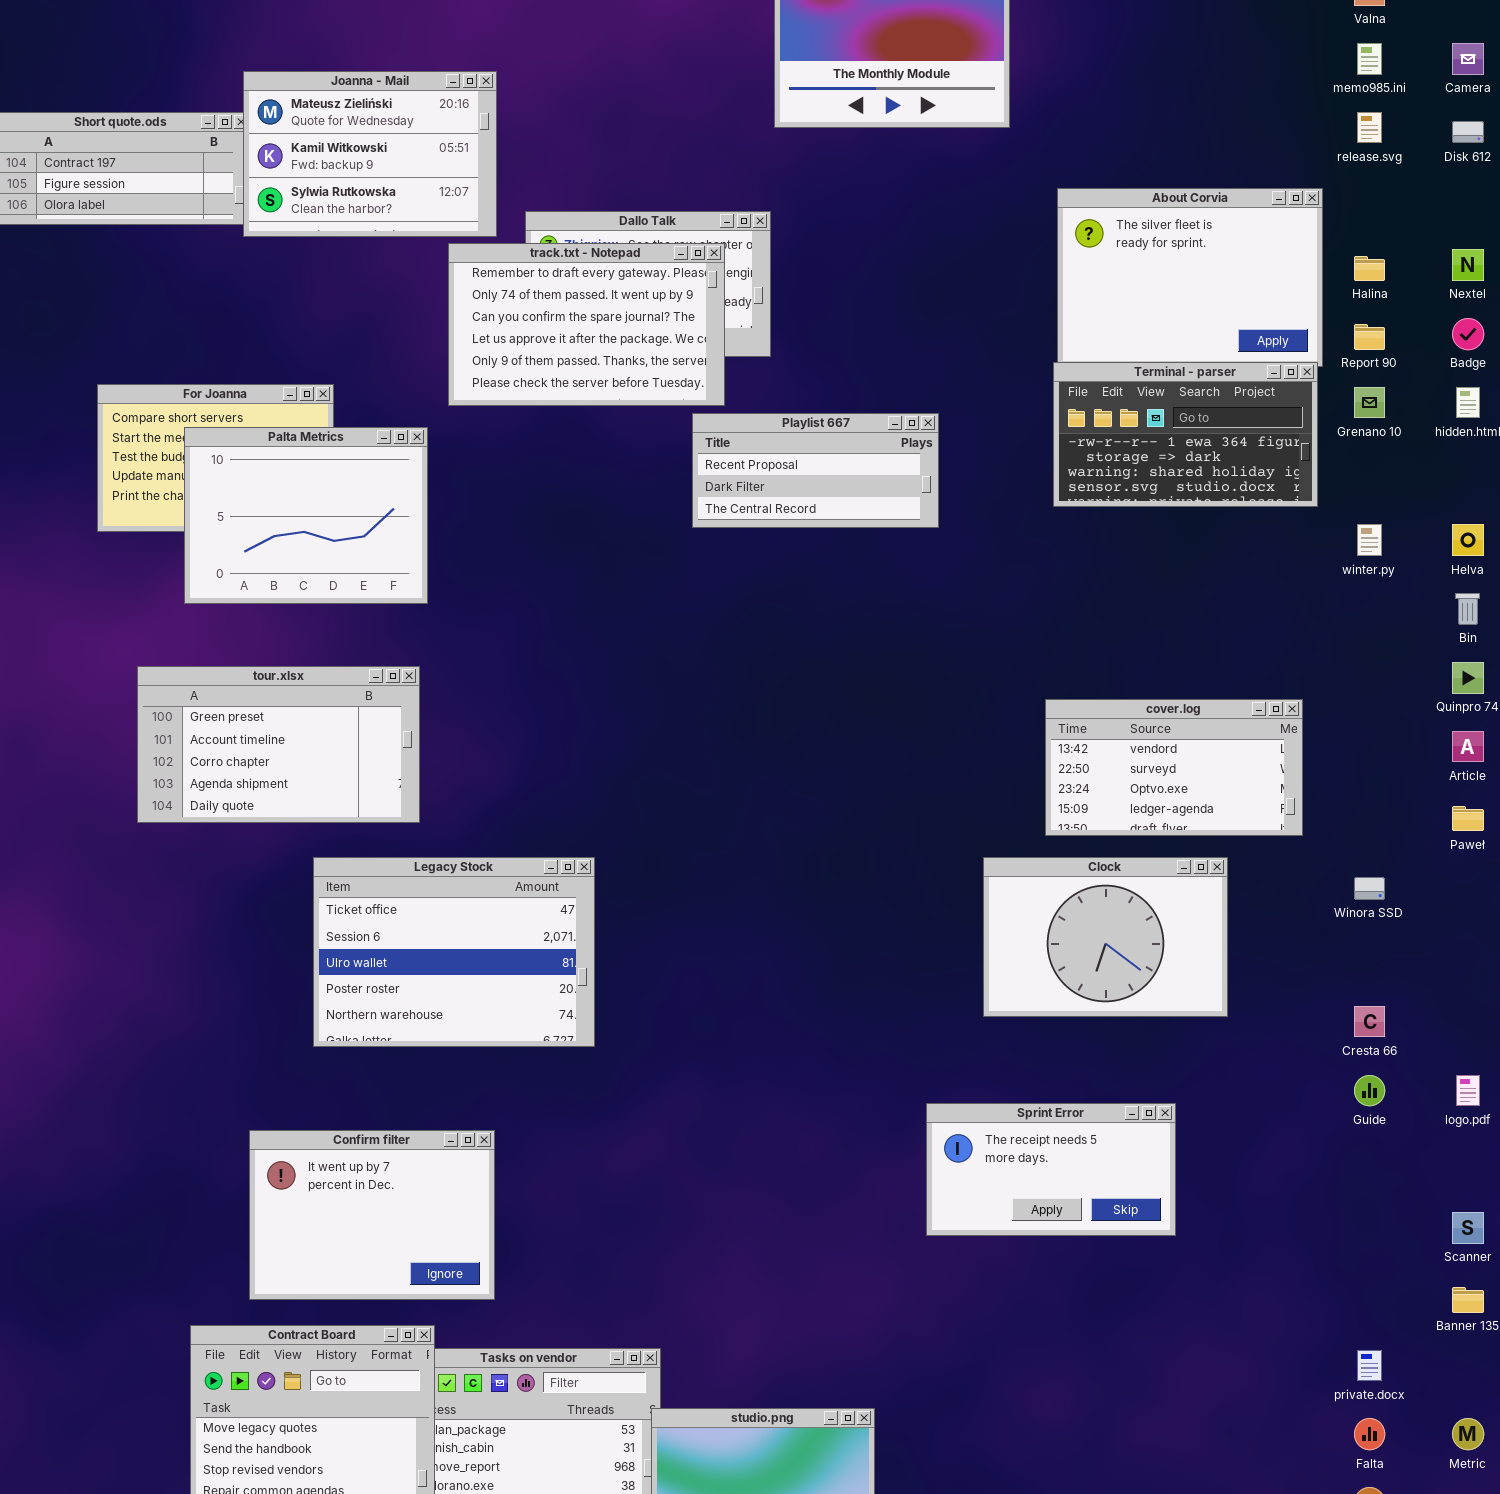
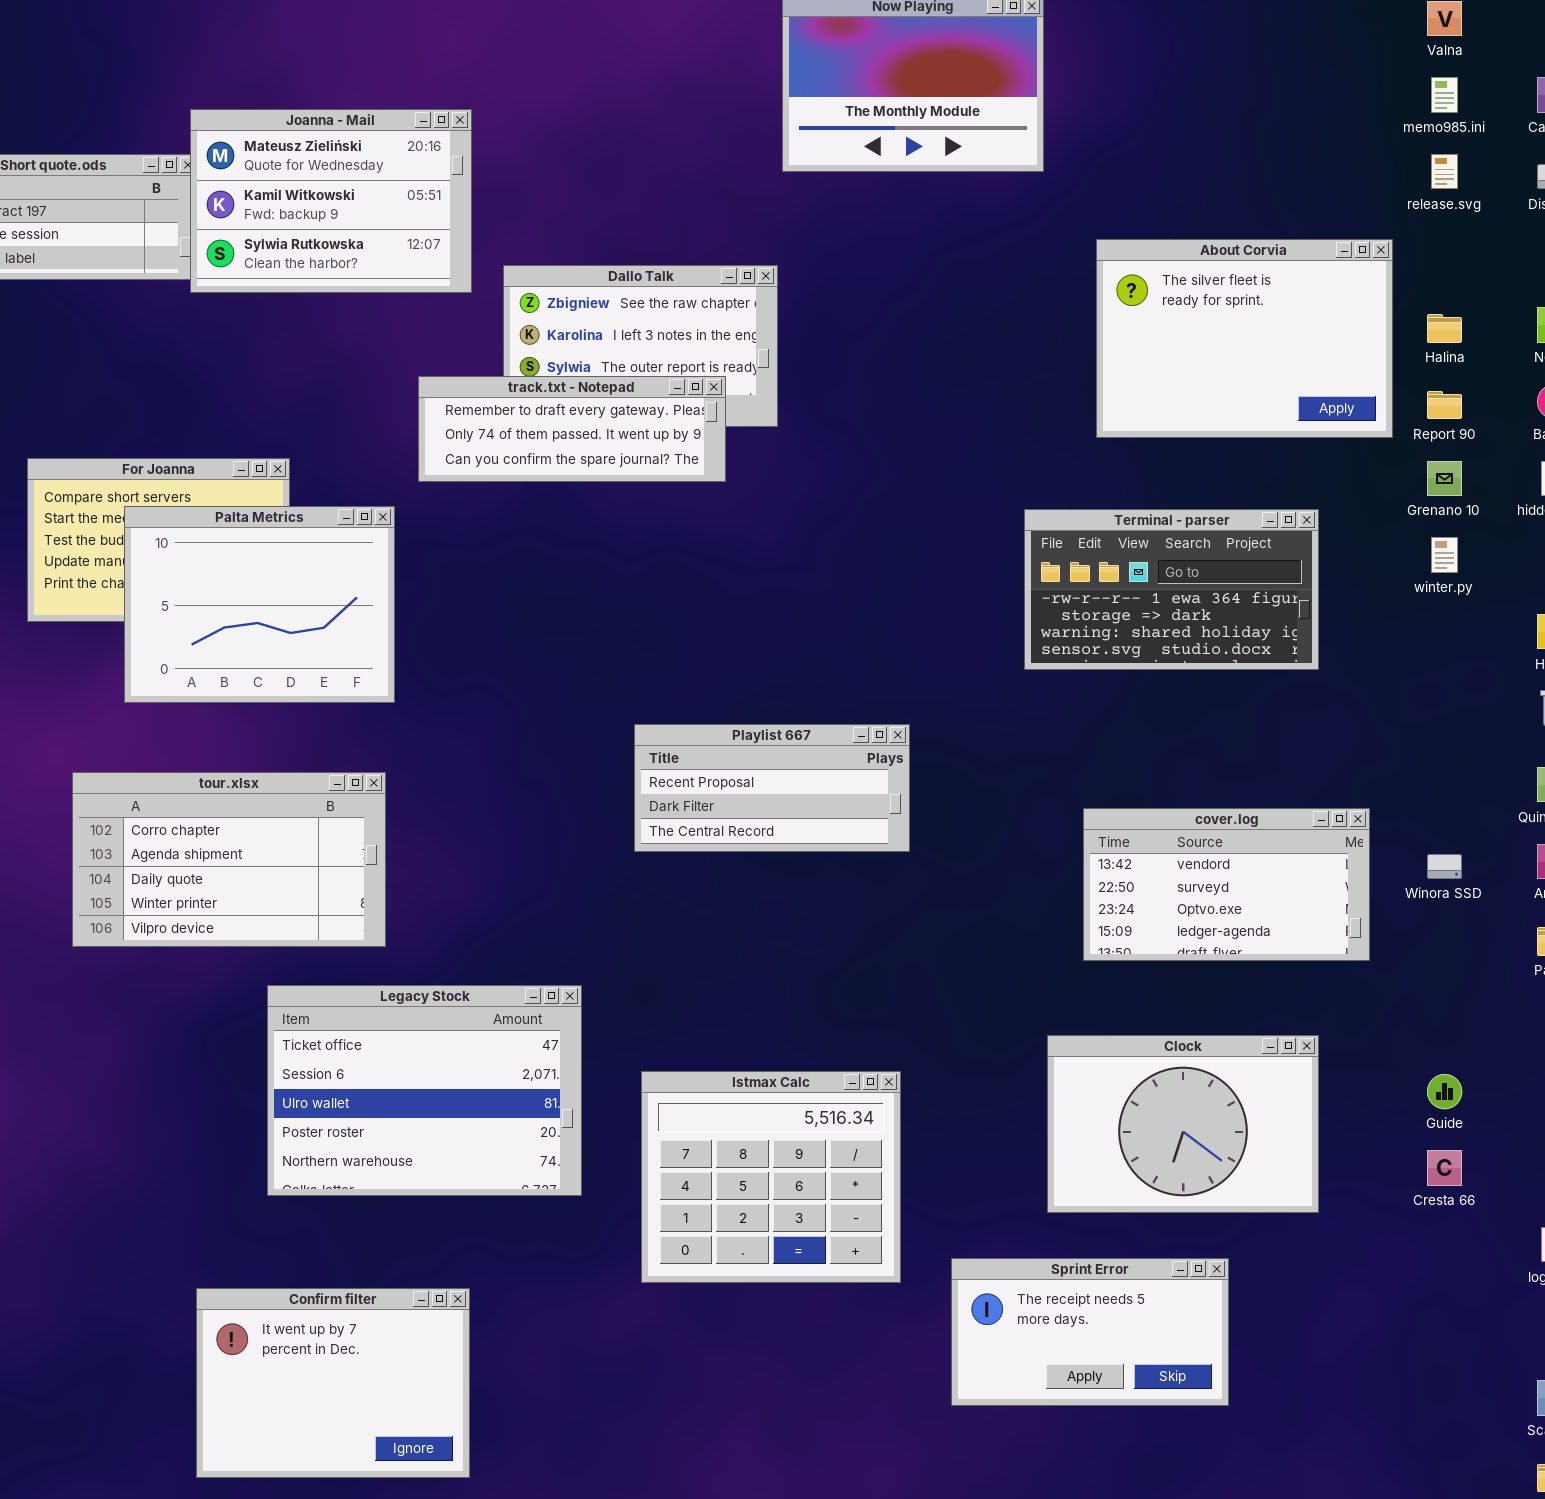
track.txt - Notepad: [448,243,725,406] -> [418,376,726,482], resized
Terminal - parser: [1053,362,1318,507] -> [1024,509,1319,670], moved
Playlist 667: [692,413,939,528] -> [634,724,910,852], moved
winter.py: [1357,524,1382,556] -> [1431,537,1458,573], moved
tour.xlsx: [137,666,420,823] -> [72,772,386,947], scrolled down 2 rows
Clock: [983,857,1228,1017] -> [1047,1035,1319,1213], moved
Winora SSD: [1354,877,1385,900] -> [1427,854,1462,879], moved
Istmax Calc: none -> [641,1071,901,1283], opened
Guide: [1354,1075,1385,1106] -> [1427,1074,1462,1109], moved

